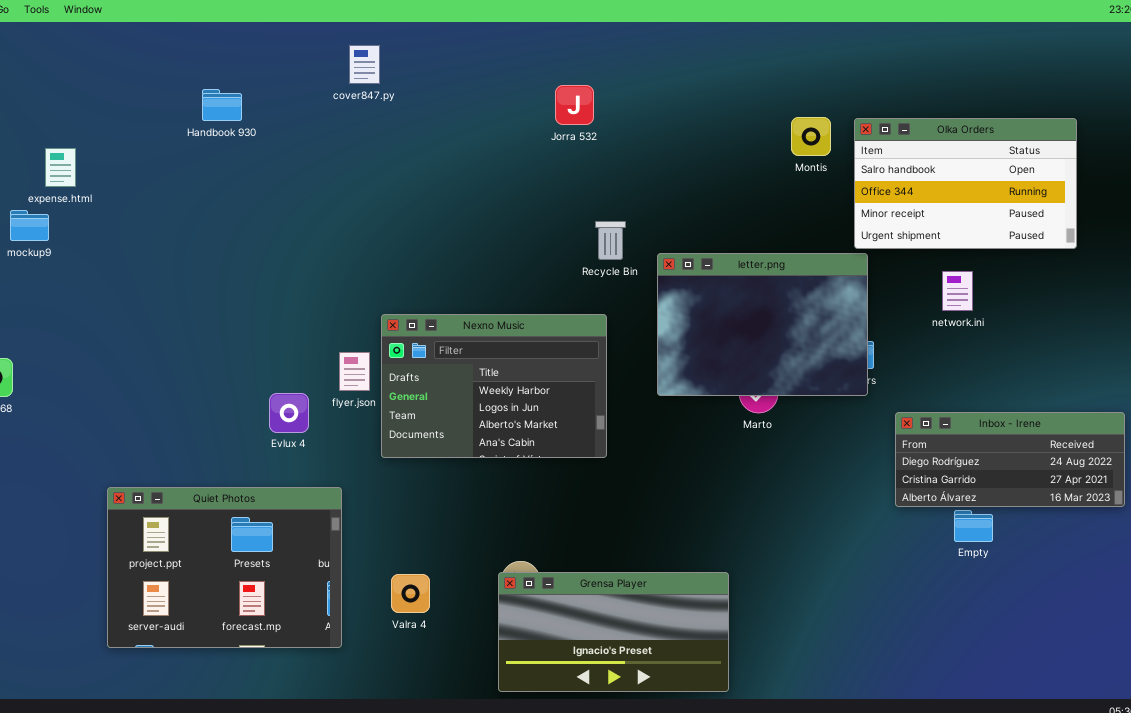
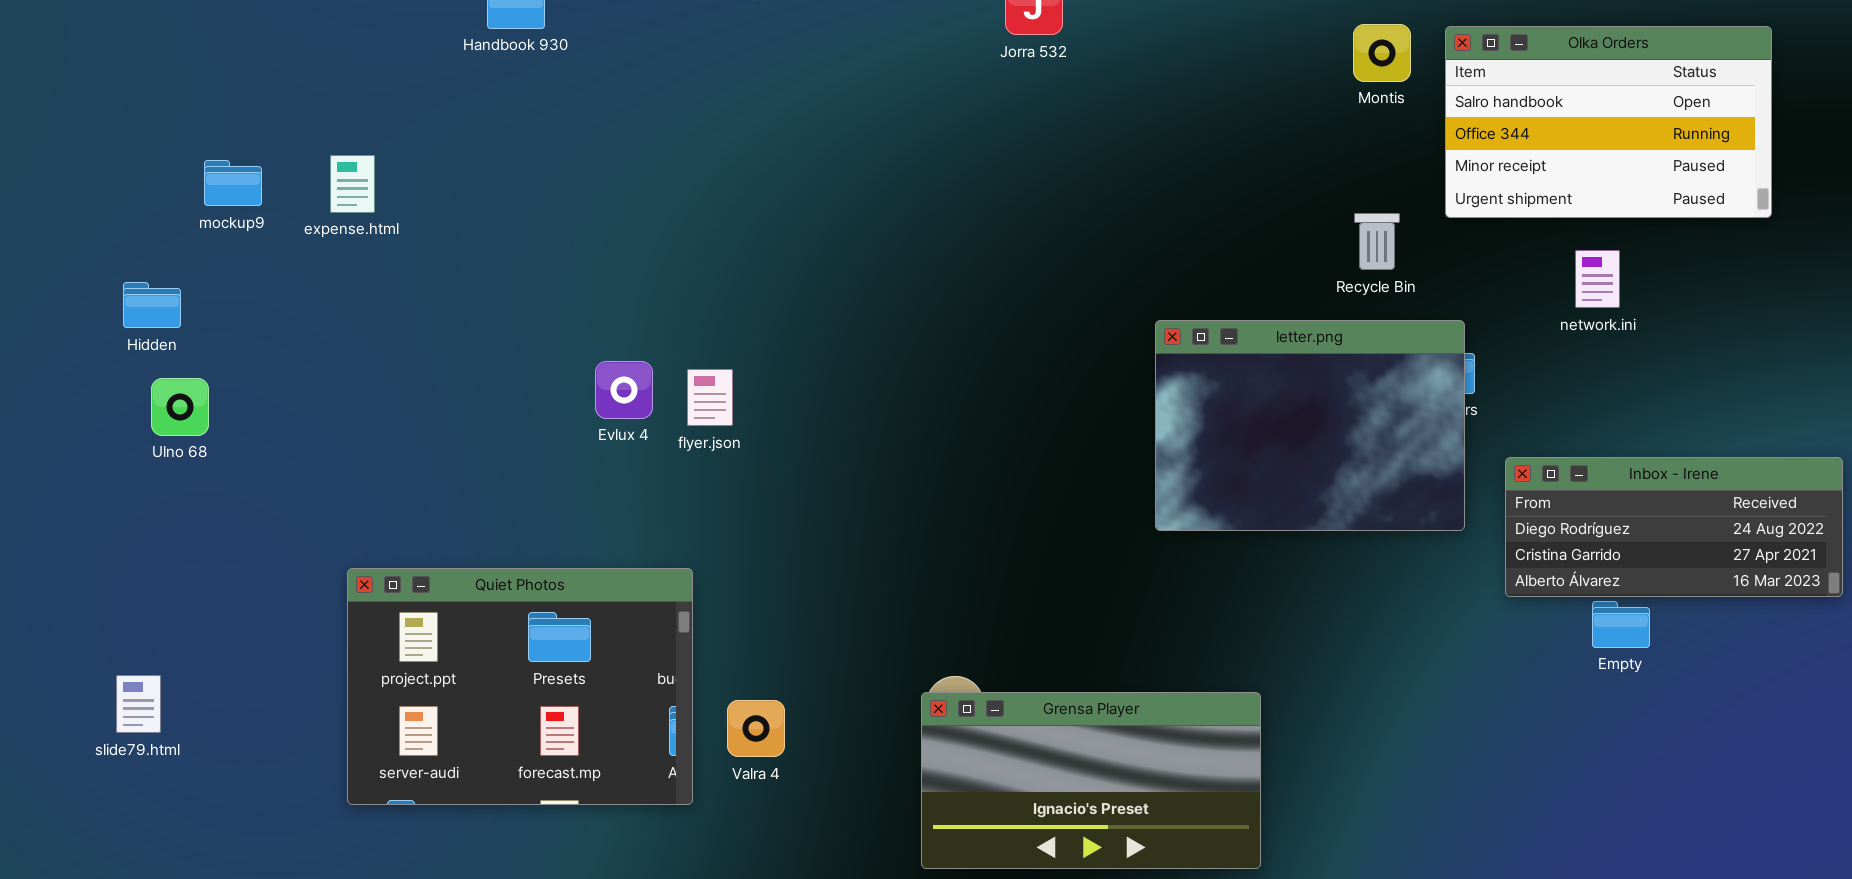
expense.html: [45,148,76,187] -> [330,155,375,213], moved
Recycle Bin: [595,221,626,260] -> [1354,213,1400,270], moved
letter.png: [657,253,868,396] -> [1155,320,1465,531], moved
Nexno Music: [381,314,607,458] -> none, closed
Evlux 4: [269,393,309,433] -> [595,361,653,419], moved
Valra 4: [391,574,430,613] -> [727,700,785,757], moved

